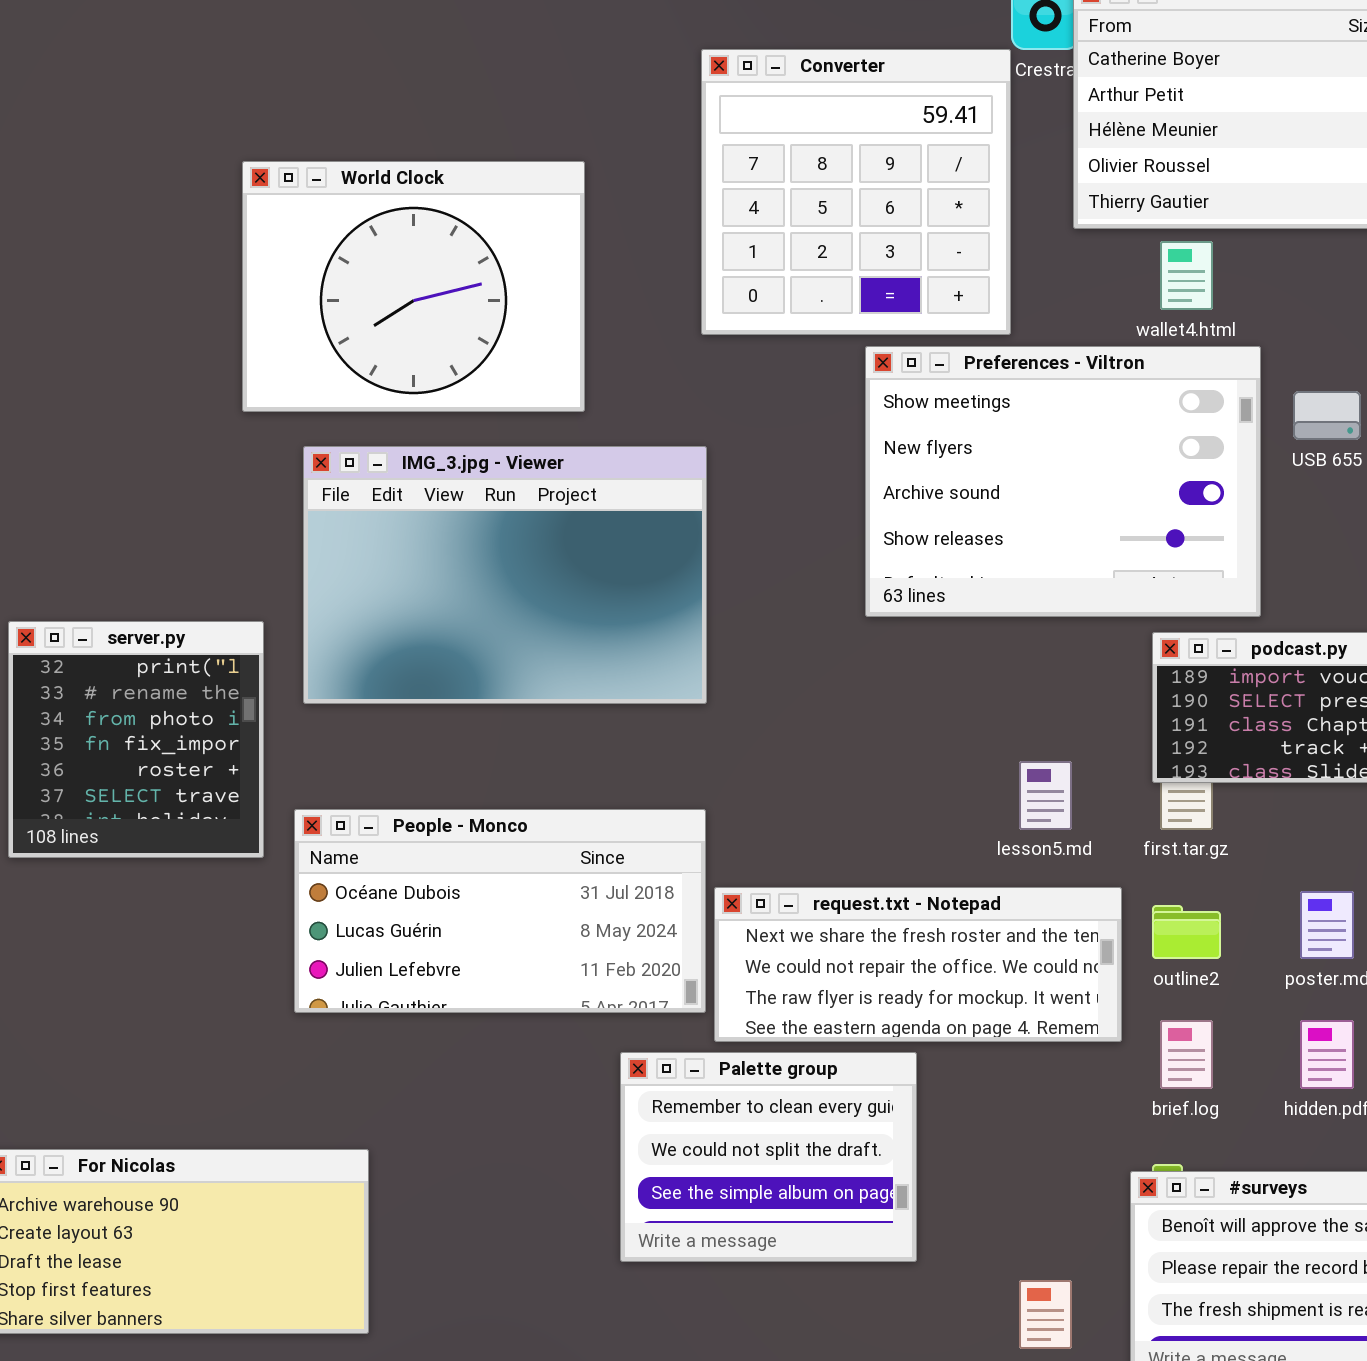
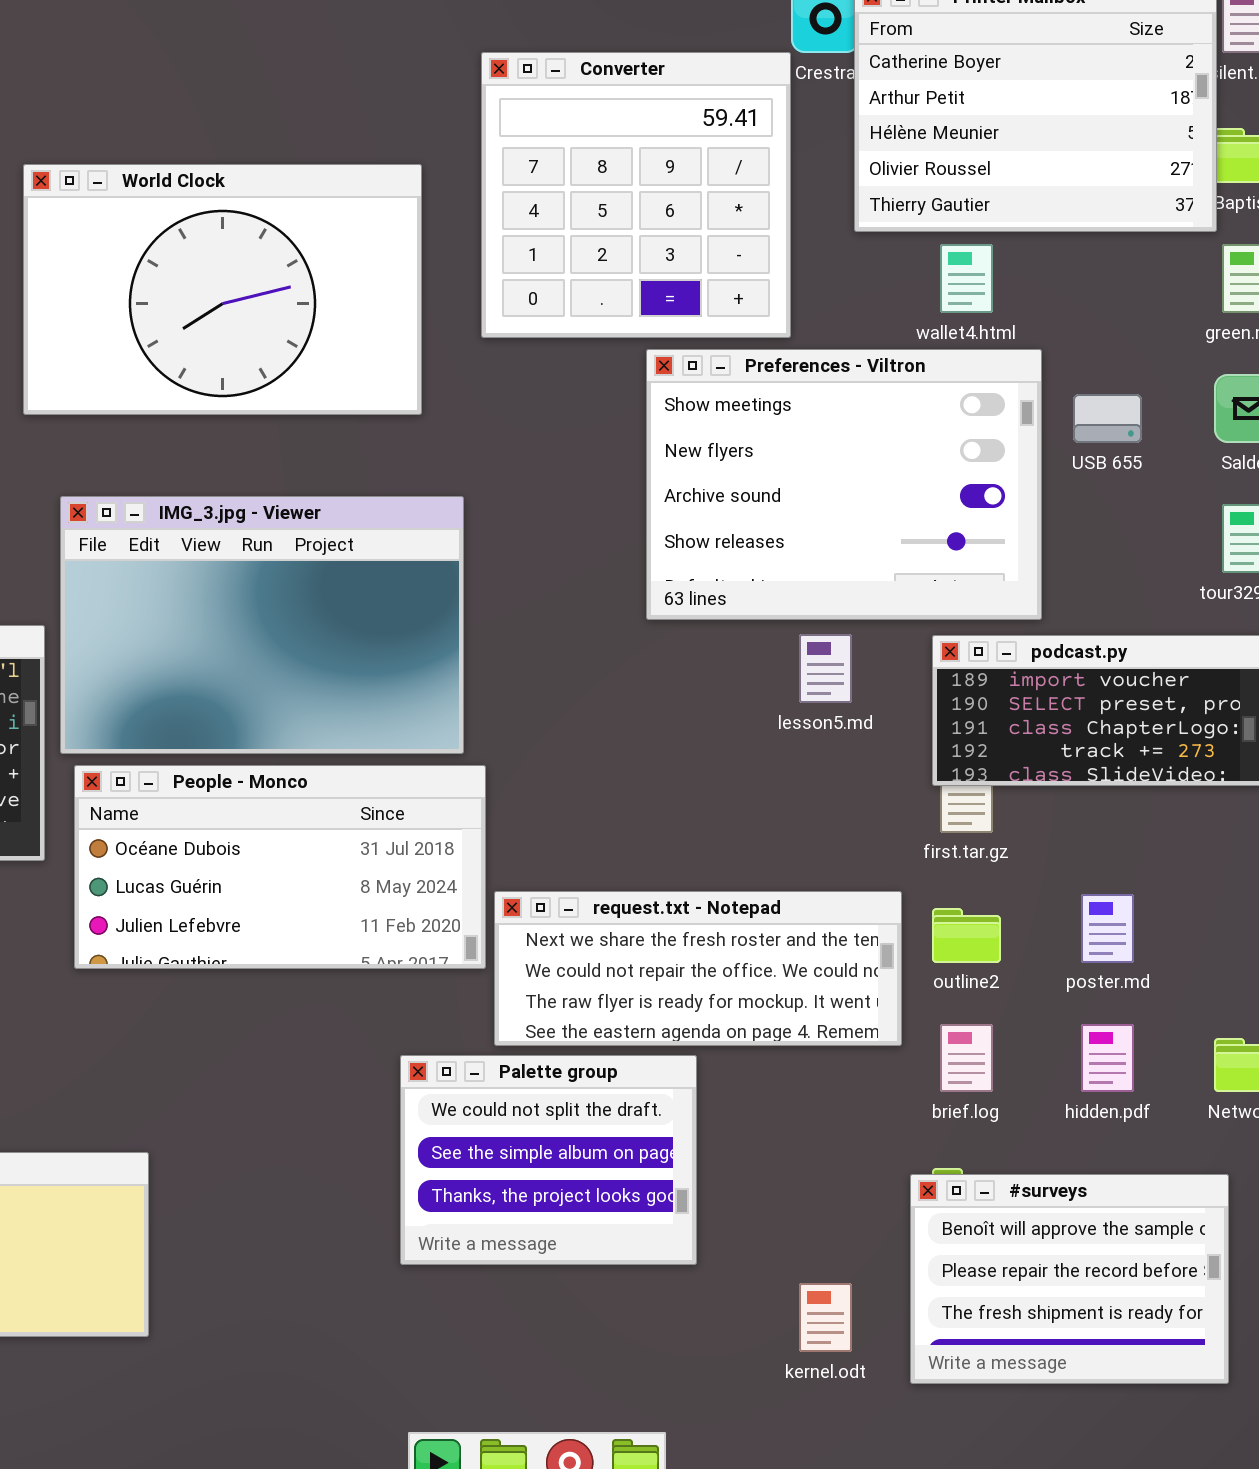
World Clock: [242,161,585,412] -> [23,164,422,415], resized
IMG_3.jpg - Viewer: [303,446,707,704] -> [60,496,464,754], moved
lesson5.md: [1019,761,1072,830] -> [799,634,852,703], moved
People - Monco: [294,809,706,1013] -> [74,765,486,969], moved
Palette group: [620,1052,917,1262] -> [400,1055,697,1265], scrolled down 1 row

